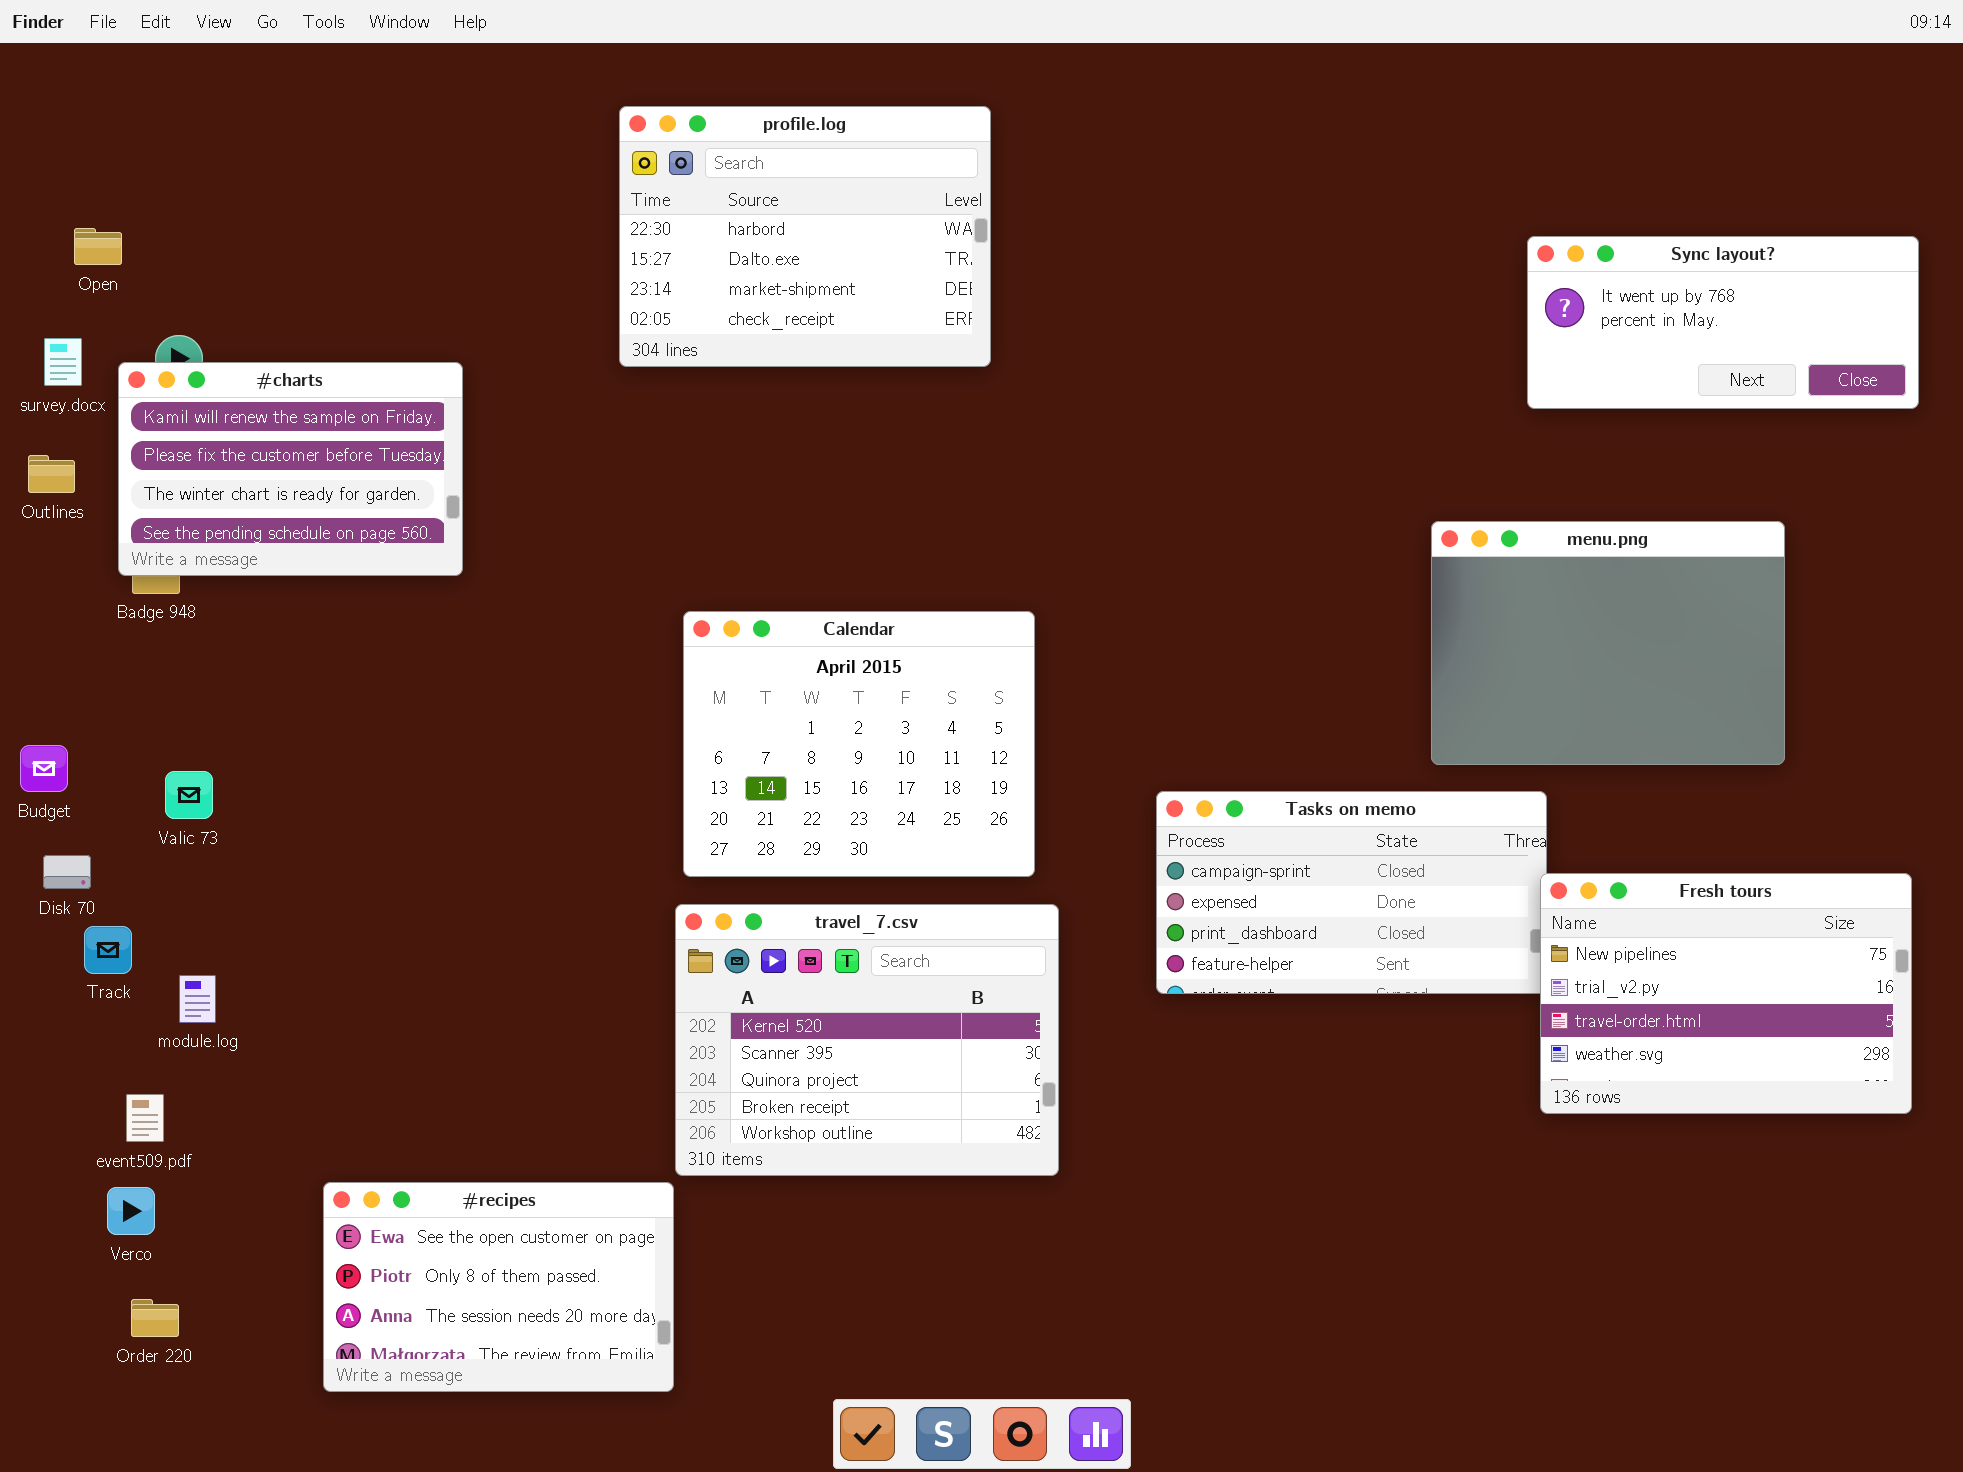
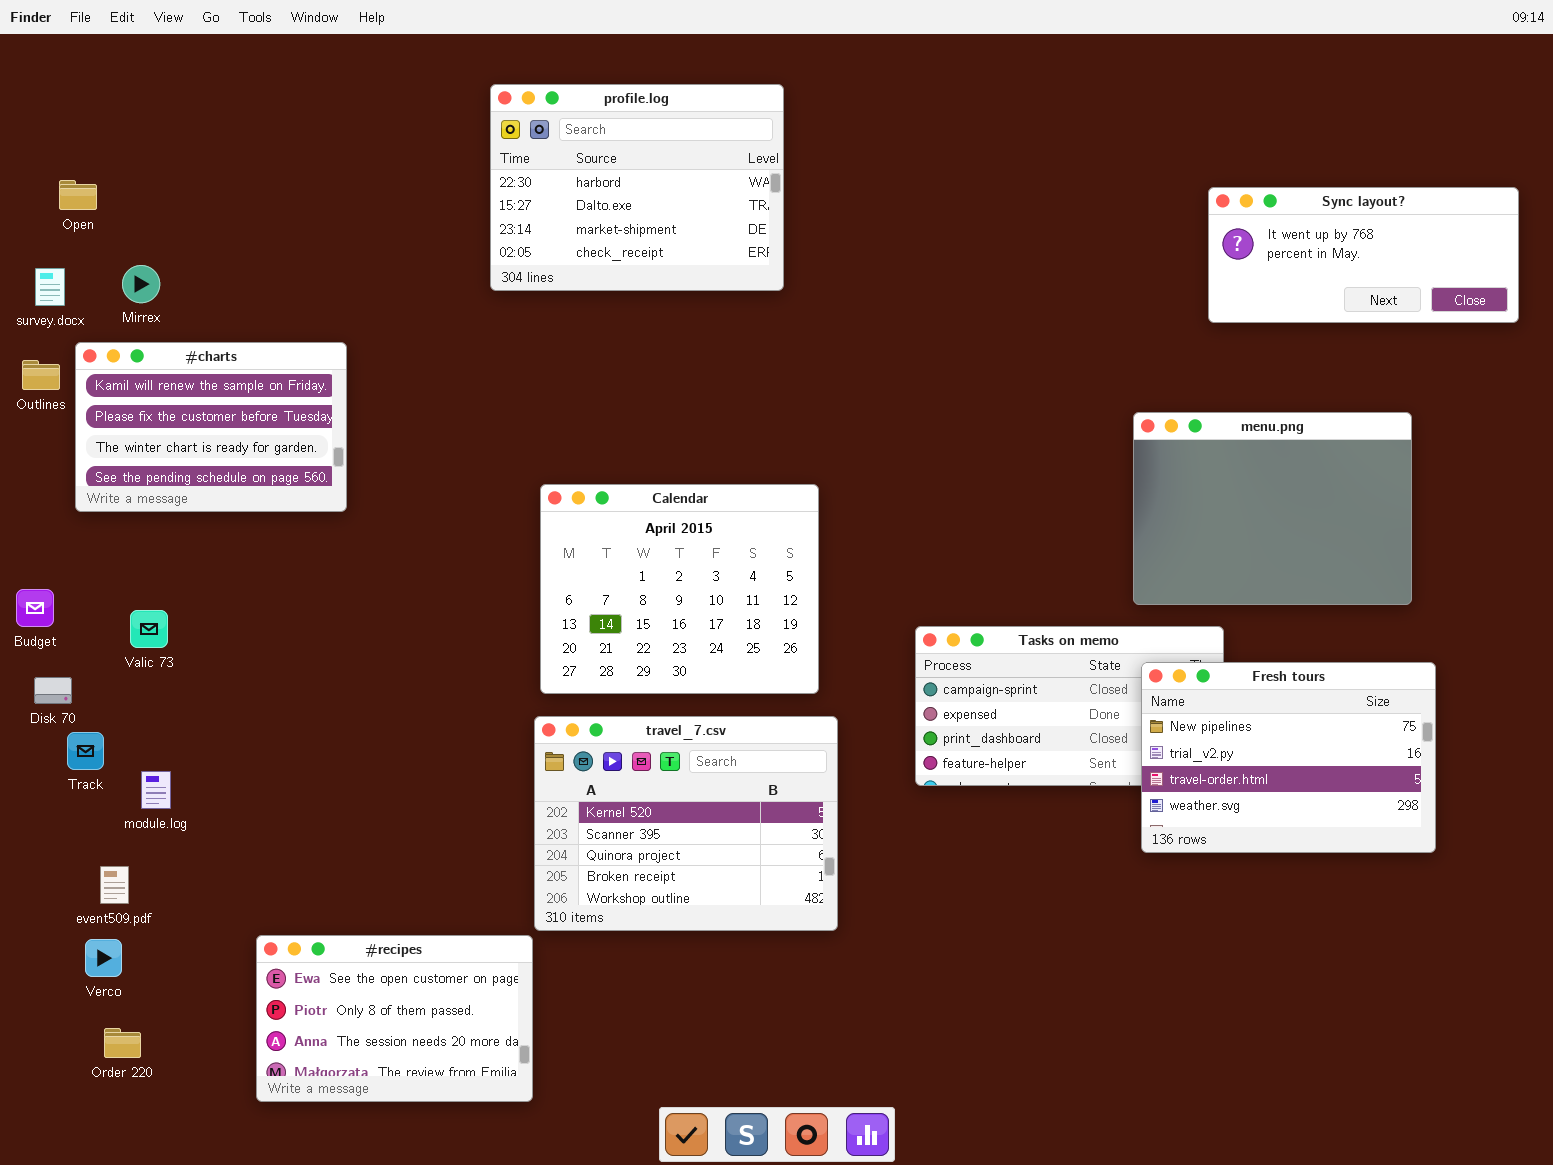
#charts: [118,362,463,576] -> [75,342,347,512], moved
Fresh tours: [1540,873,1912,1114] -> [1141,662,1436,853], moved

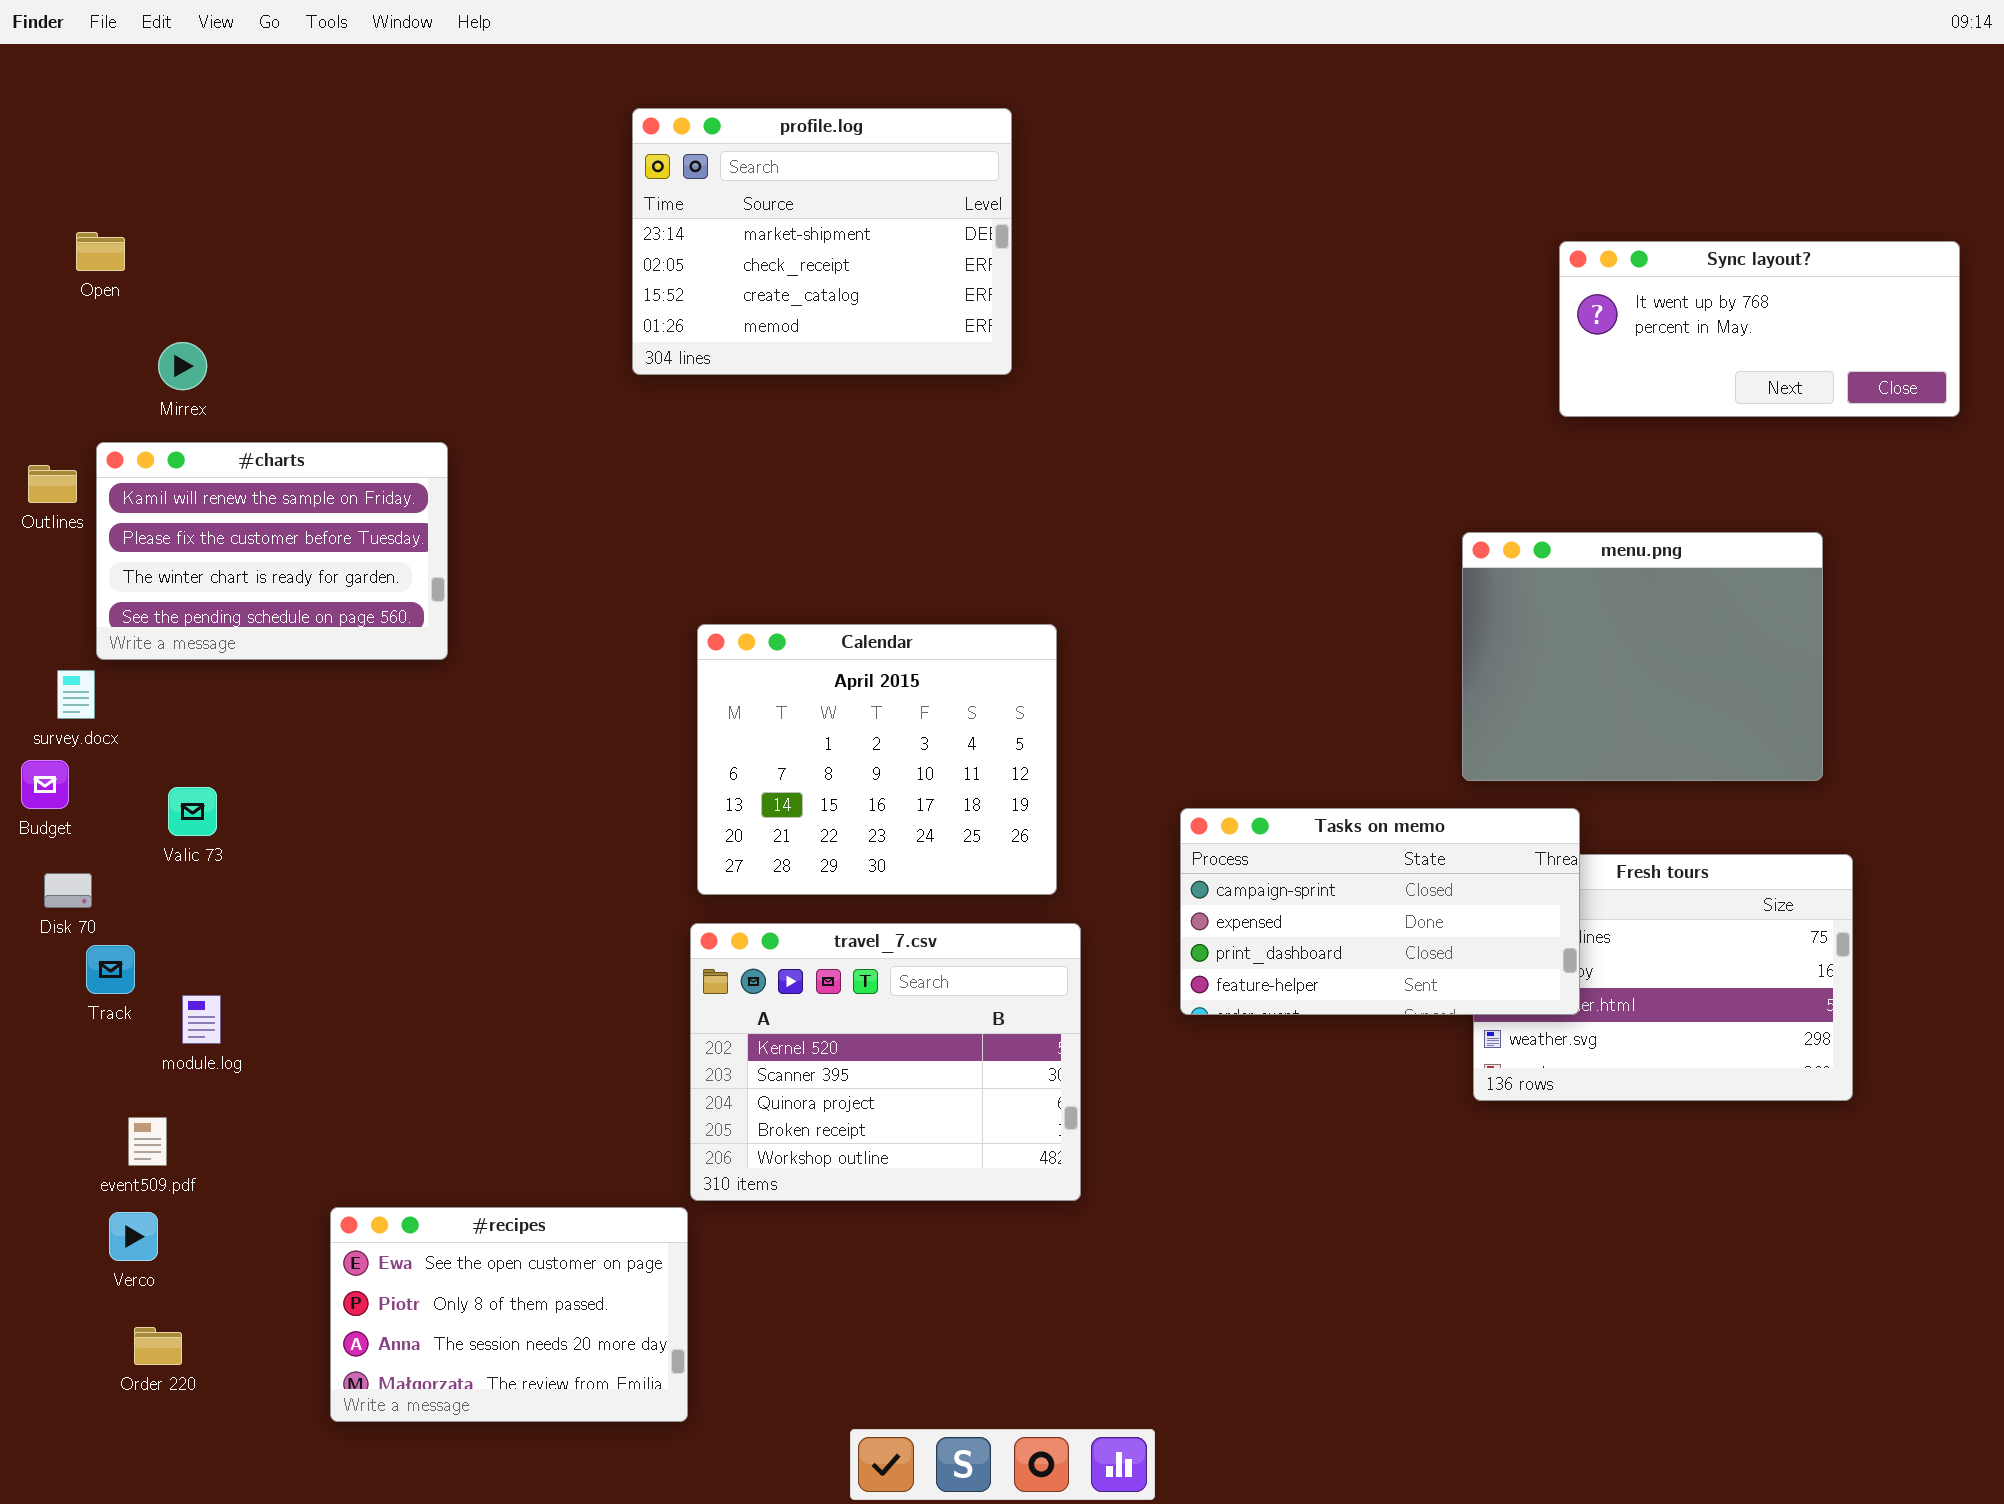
profile.log: [490,84,784,291] -> [632,108,1012,375], scrolled down 2 rows
survey.docx: [35,268,65,306] -> [57,670,95,719], moved
Tasks on memo: [915,626,1224,786] -> [1180,808,1580,1015], raised

